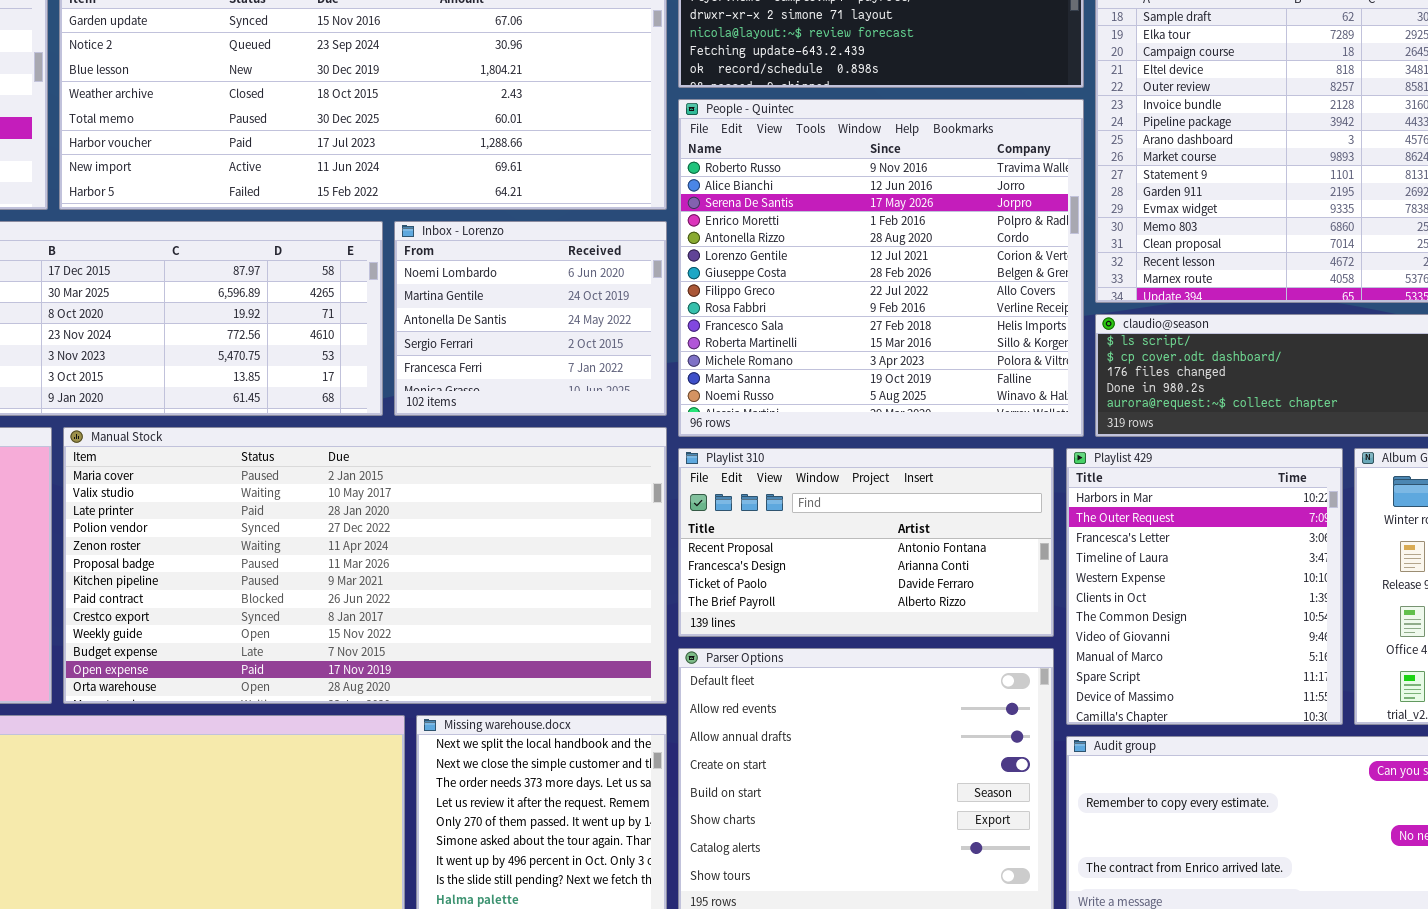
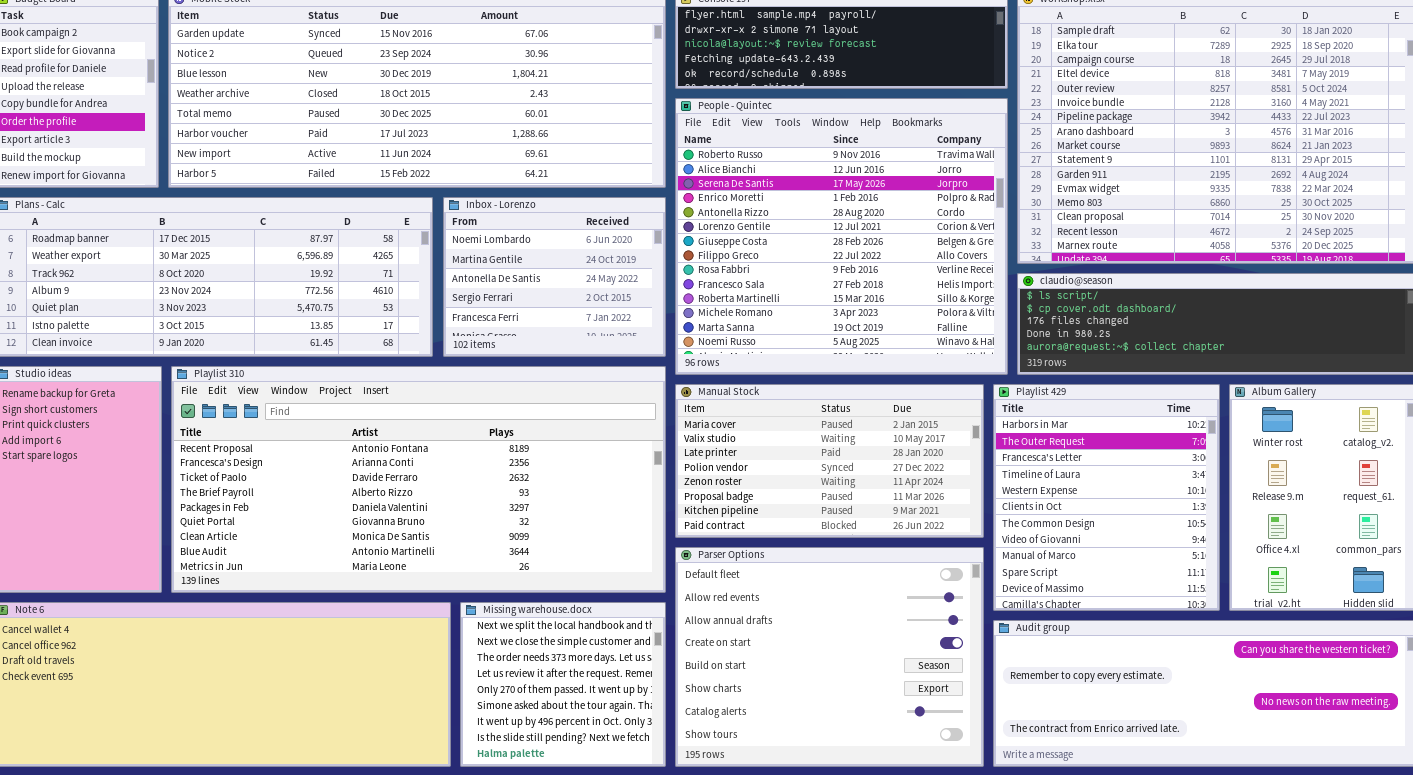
Manual Stock: [63,427,667,704] -> [675,384,984,538], moved, resized
Playlist 310: [678,448,1054,637] -> [171,366,666,593], moved, resized

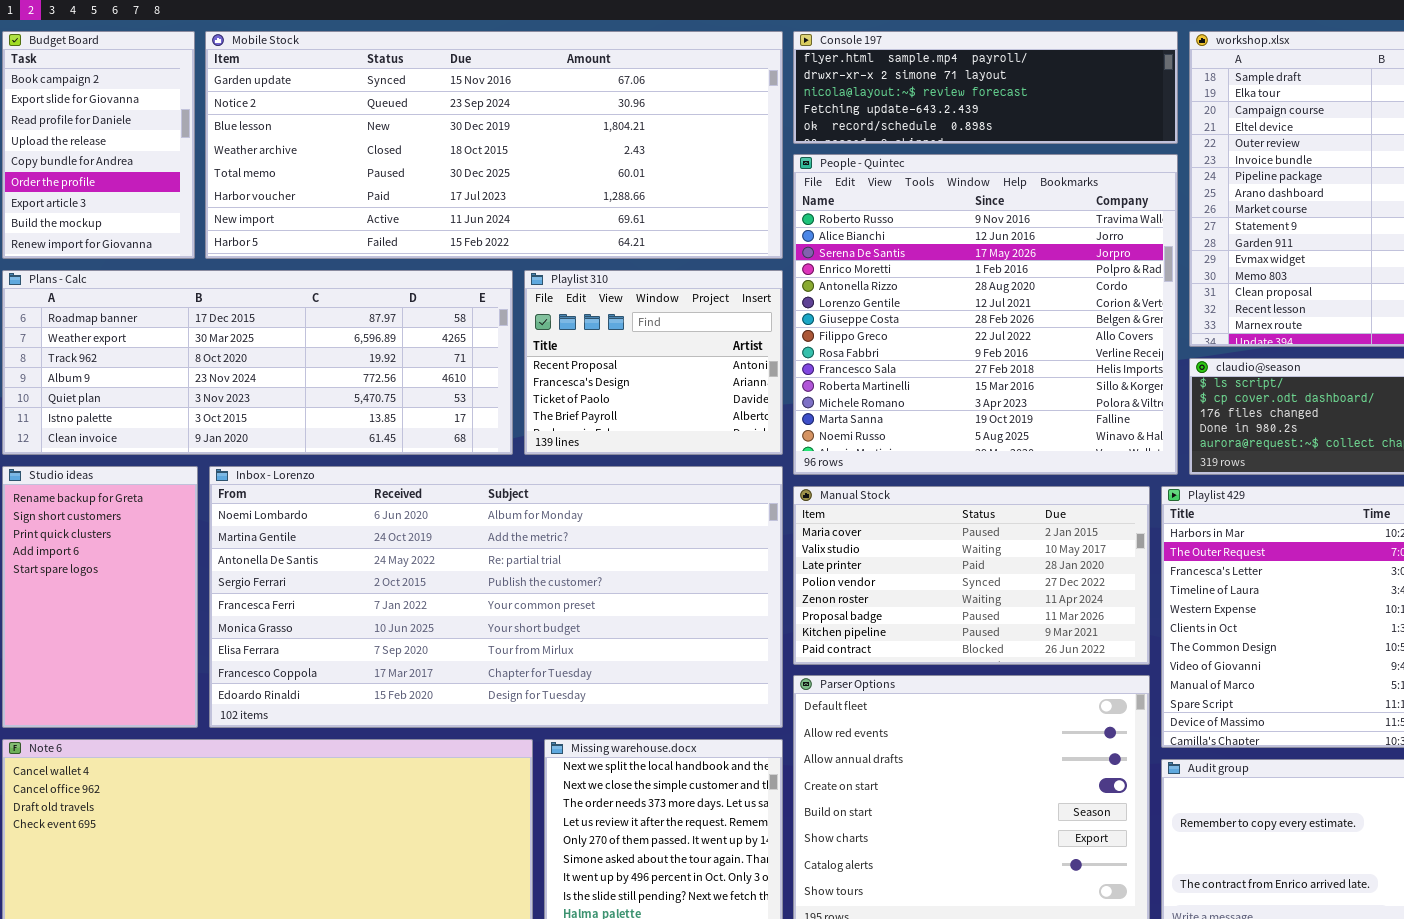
Inbox - Lorenzo: [443,197,666,357] -> [209,466,783,728], moved, resized
Playlist 310: [171,366,666,593] -> [524,270,783,455], moved, resized

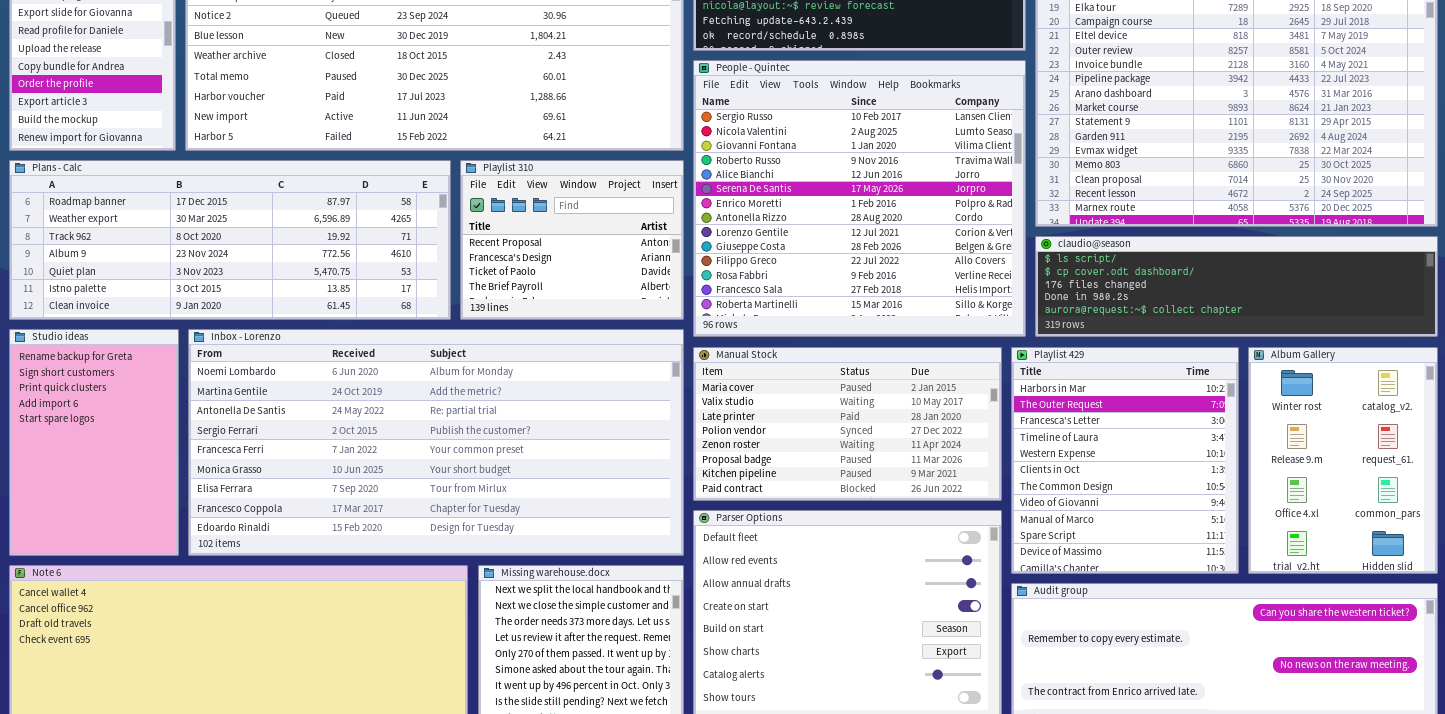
People - Quintec: [793,154,1178,475] -> [693,60,1026,337], scrolled up 3 rows

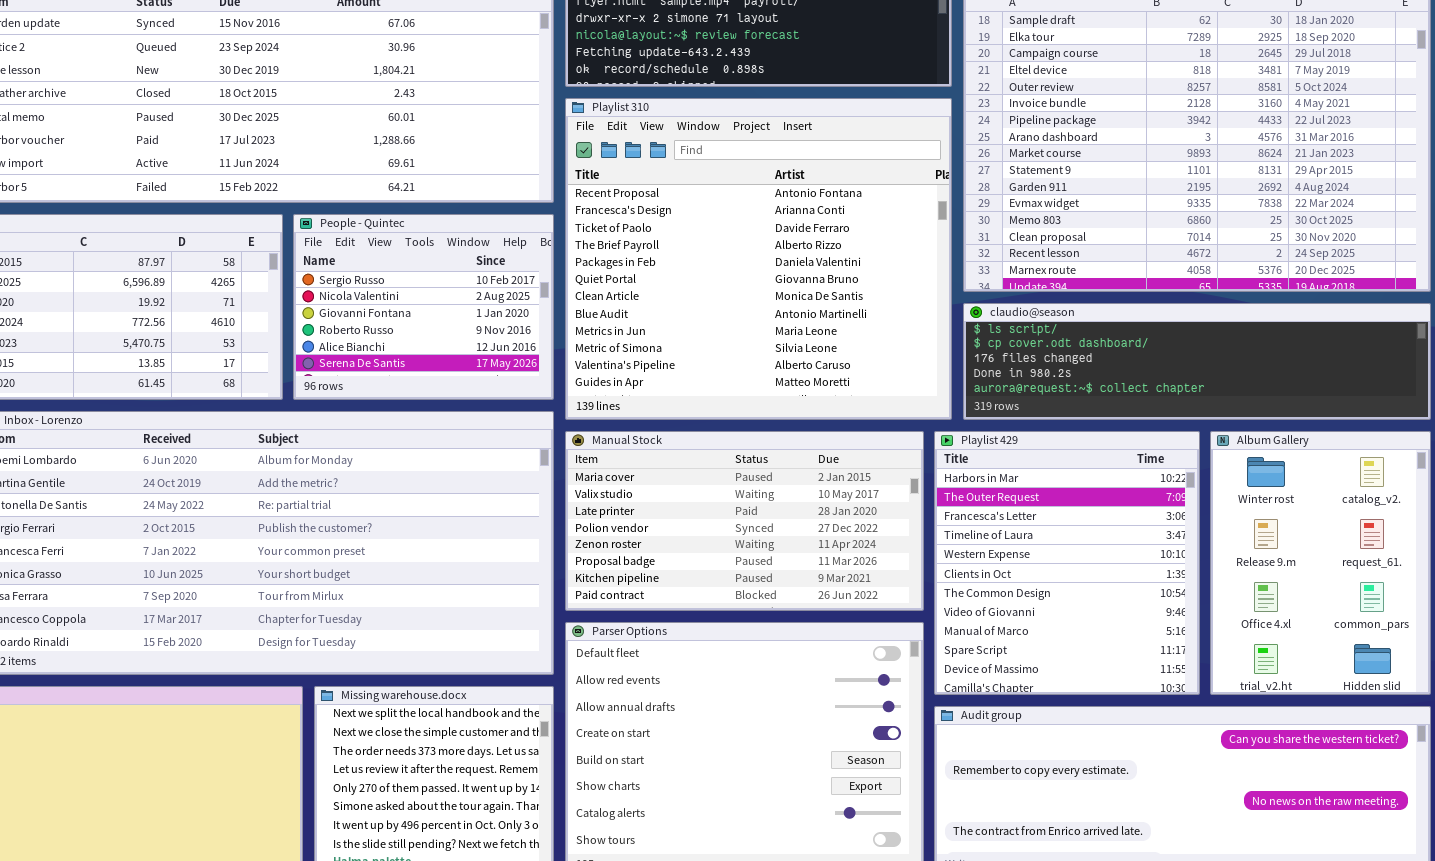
People - Quintec: [693,60,1026,337] -> [293,214,554,400], moved, resized
Playlist 310: [460,160,684,320] -> [565,98,952,420], moved, resized

